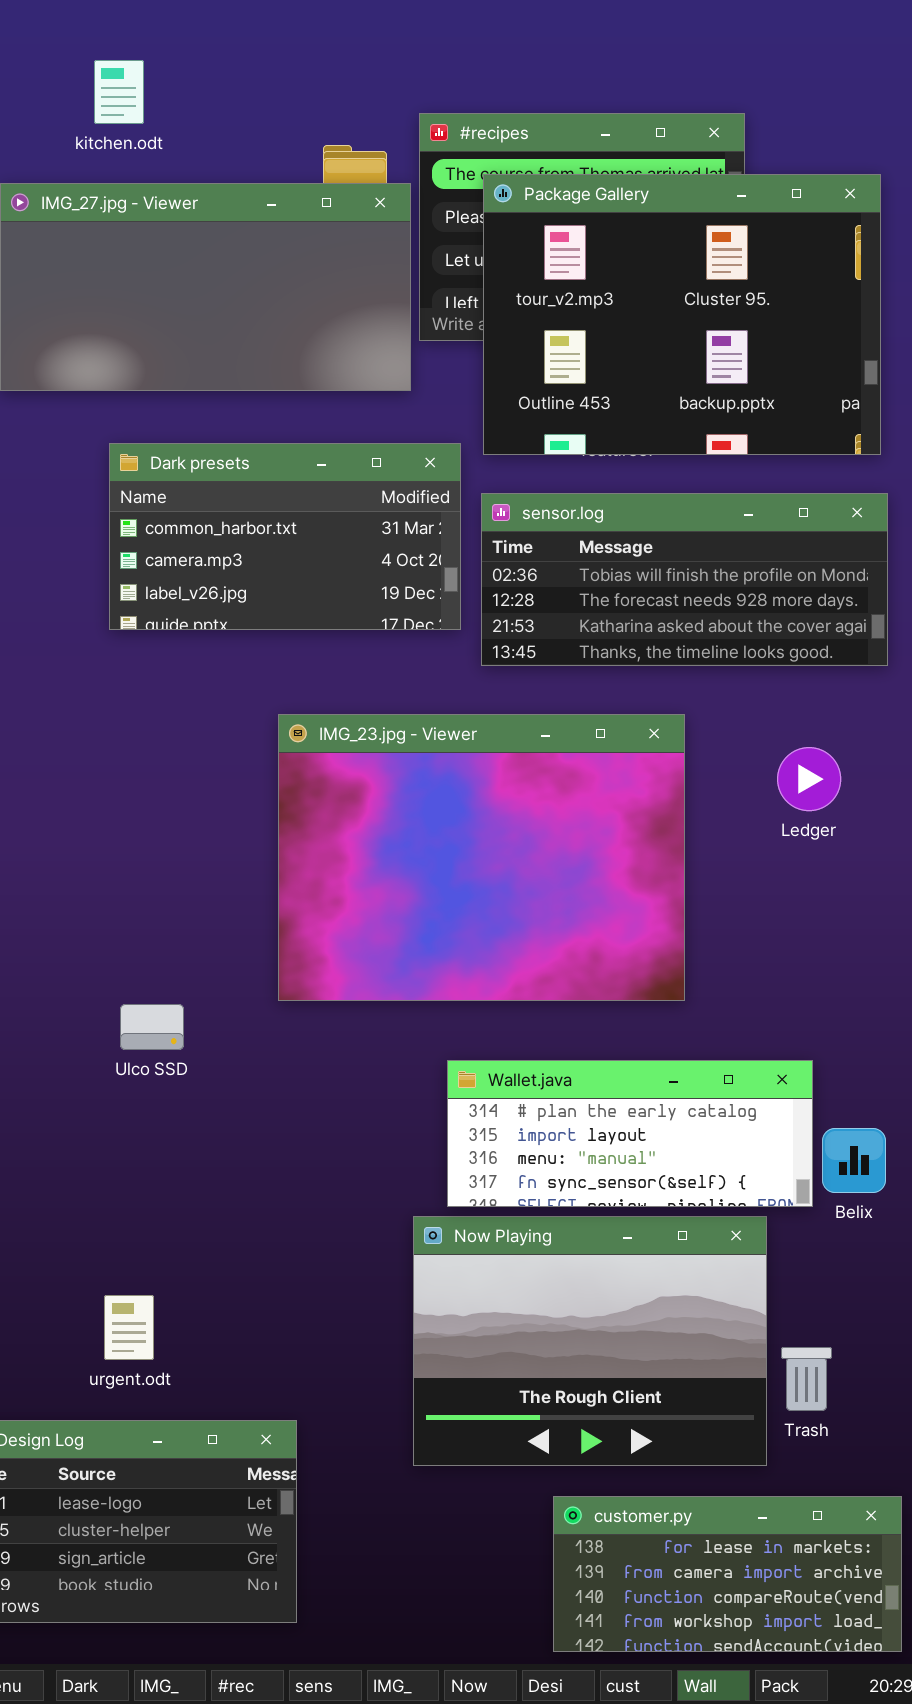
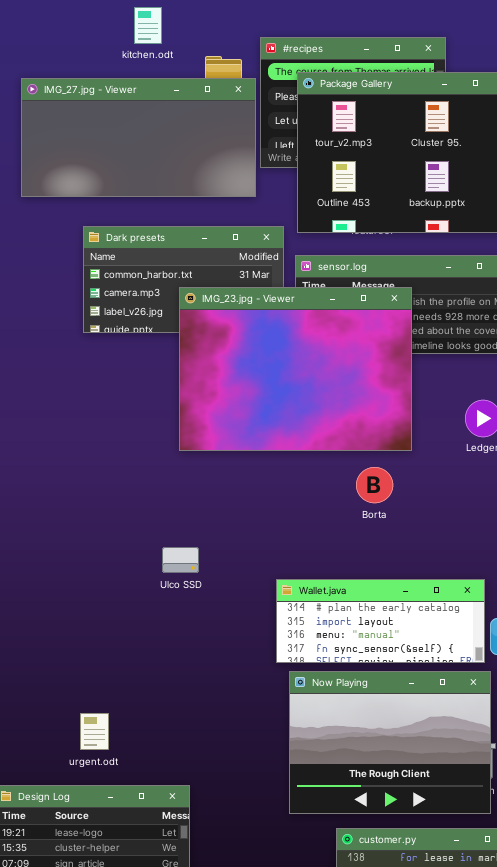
kitchen.odt: [94,60,144,124] -> [134,7,162,44], moved
IMG_23.jpg - Viewer: [278,714,685,1001] -> [179,287,412,451], moved
Ulco SSD: [120,1004,184,1050] -> [162,547,199,573], moved
Now Playing: [413,1216,767,1466] -> [289,671,491,814], moved

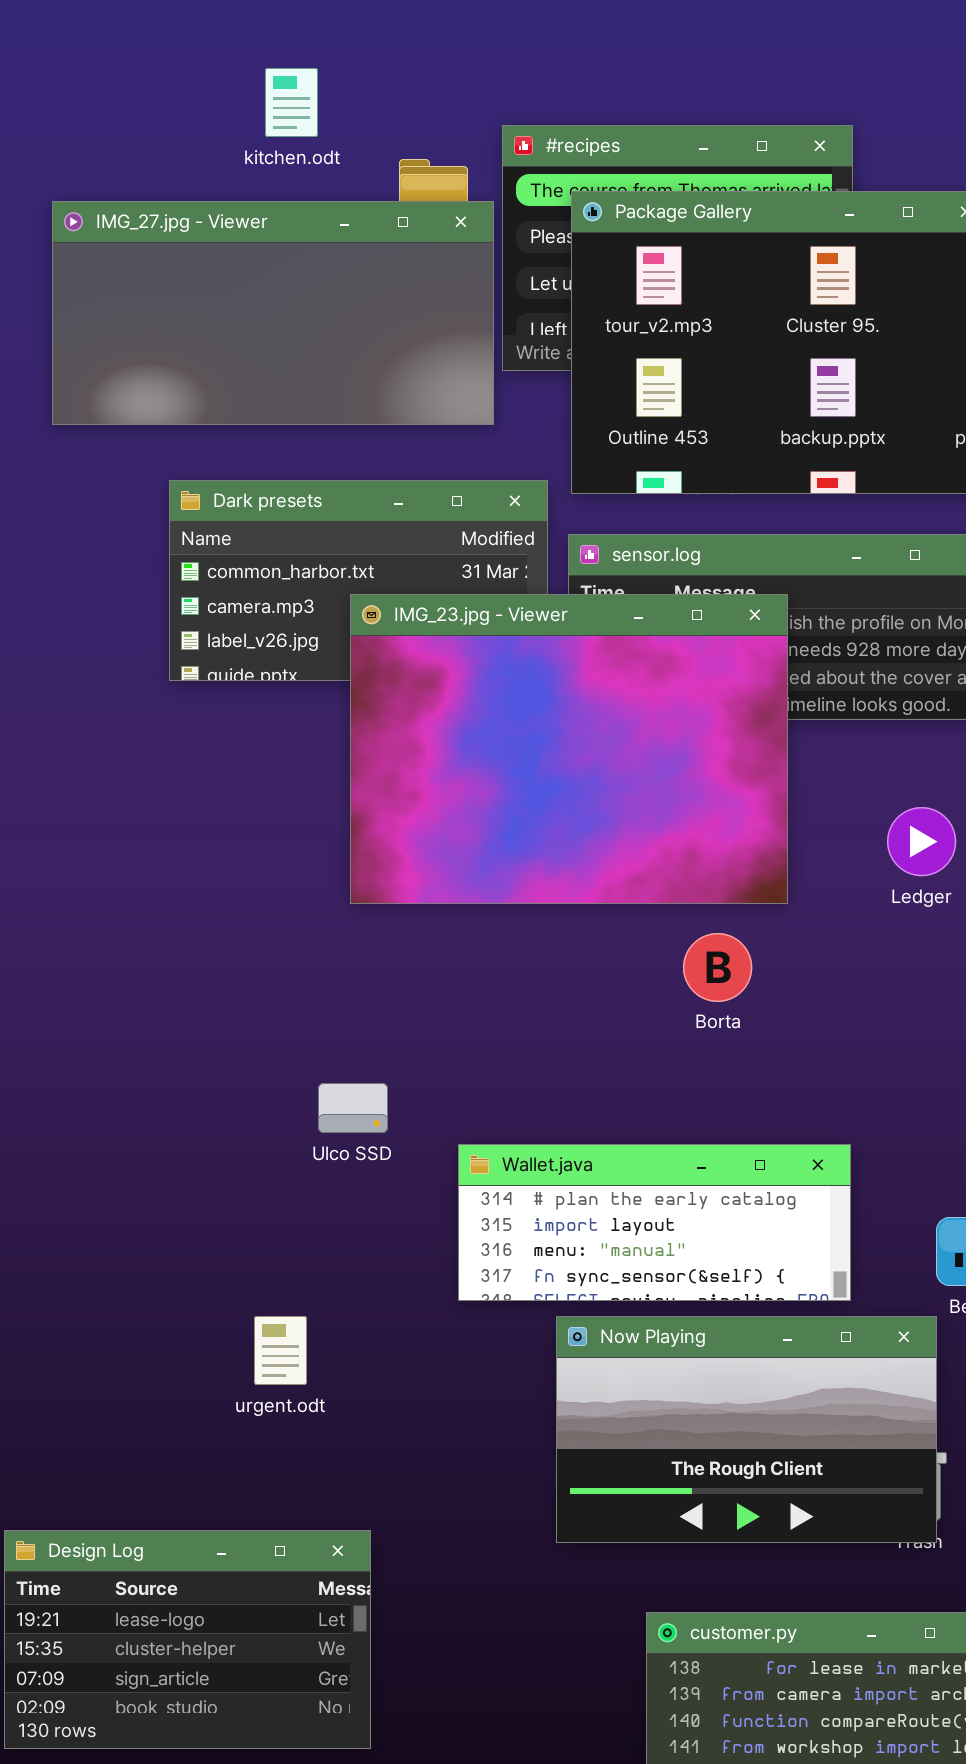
Wallet.java: [276,579,485,663] -> [458,1144,851,1301], moved
Now Playing: [289,671,491,814] -> [556,1316,937,1543], resized
urgent.odt: [80,713,109,750] -> [254,1316,307,1385], moved

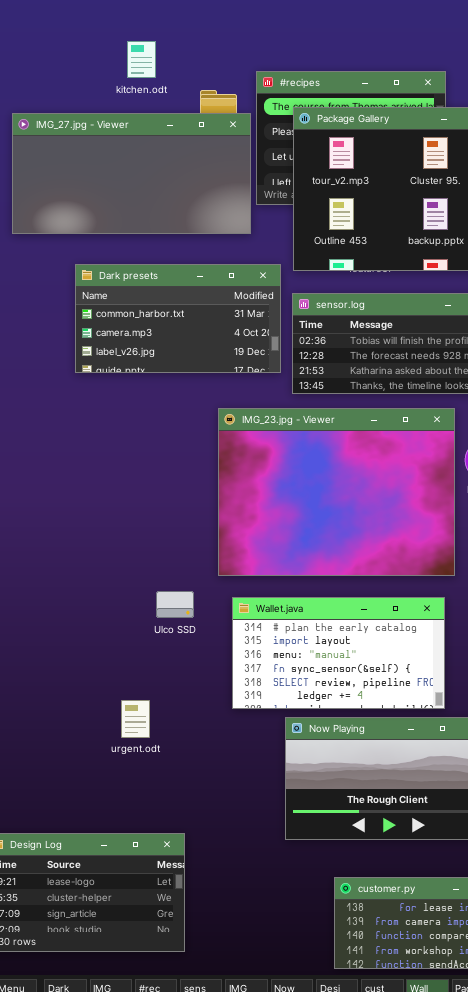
IMG_23.jpg - Viewer: [350,594,788,904] -> [218,408,455,576], moved
Wallet.java: [458,1144,851,1301] -> [232,597,445,709], resized
urgent.odt: [254,1316,307,1385] -> [121,700,150,738], moved

